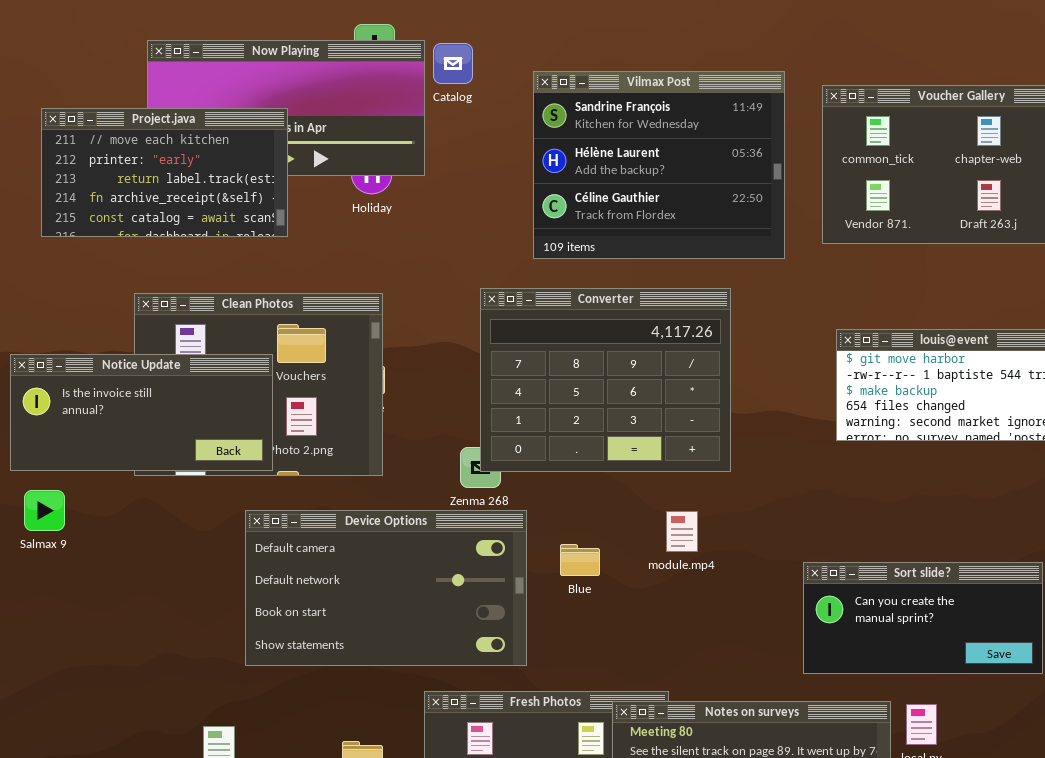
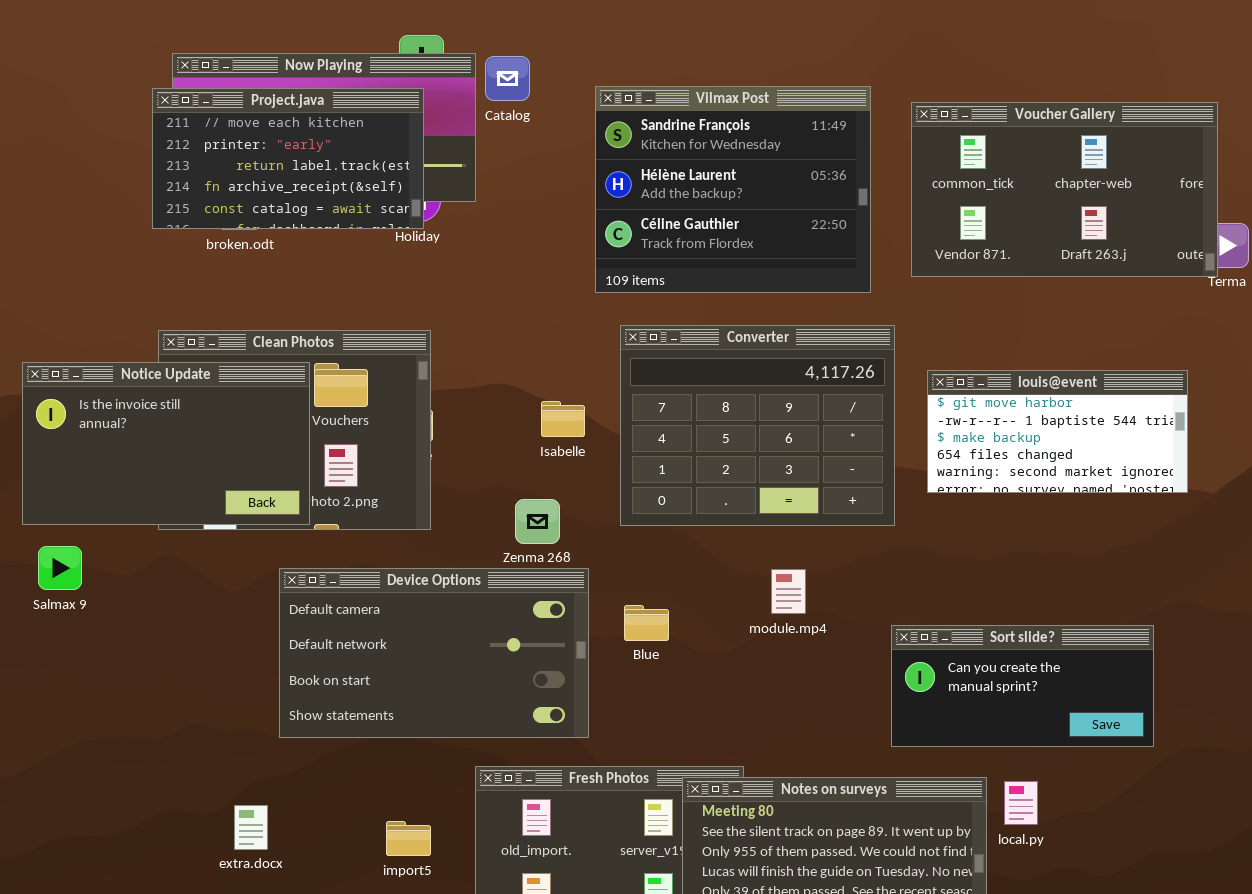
Project.java: [41,108,288,237] -> [152,88,424,229], moved
Converter: [480,288,731,472] -> [620,325,895,526], moved
Notice Update: [10,354,273,471] -> [22,362,310,525], resized
module.mp4: [666,511,698,552] -> [771,569,806,614], moved

